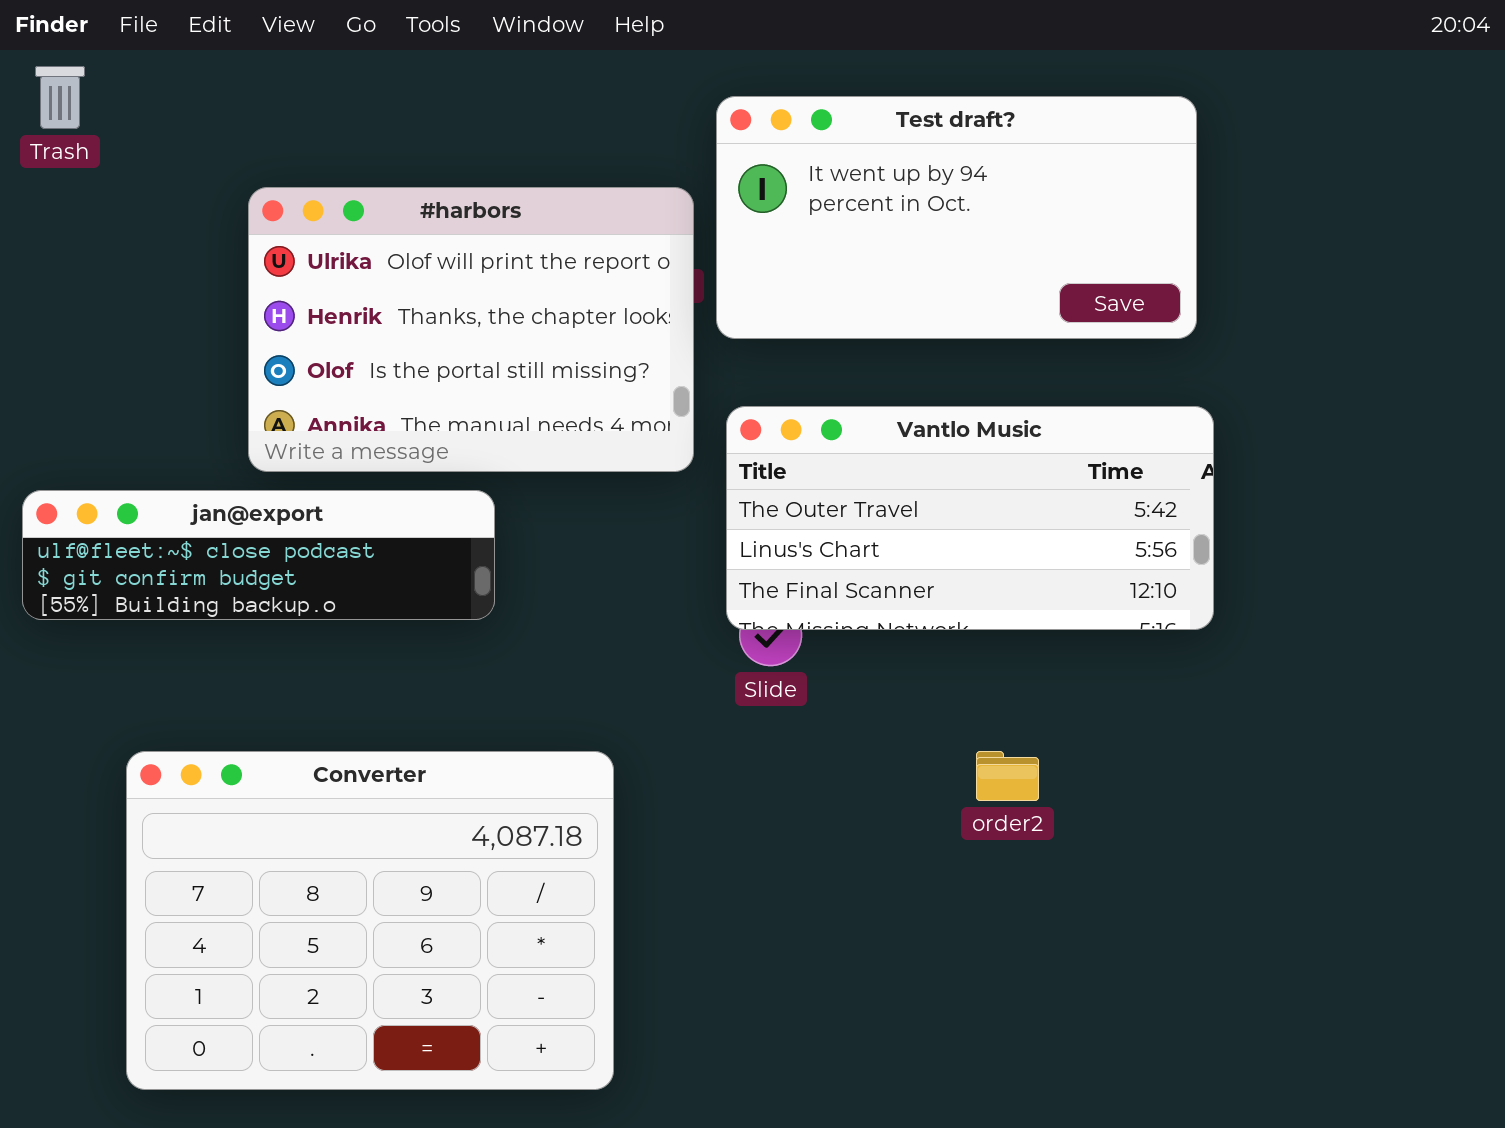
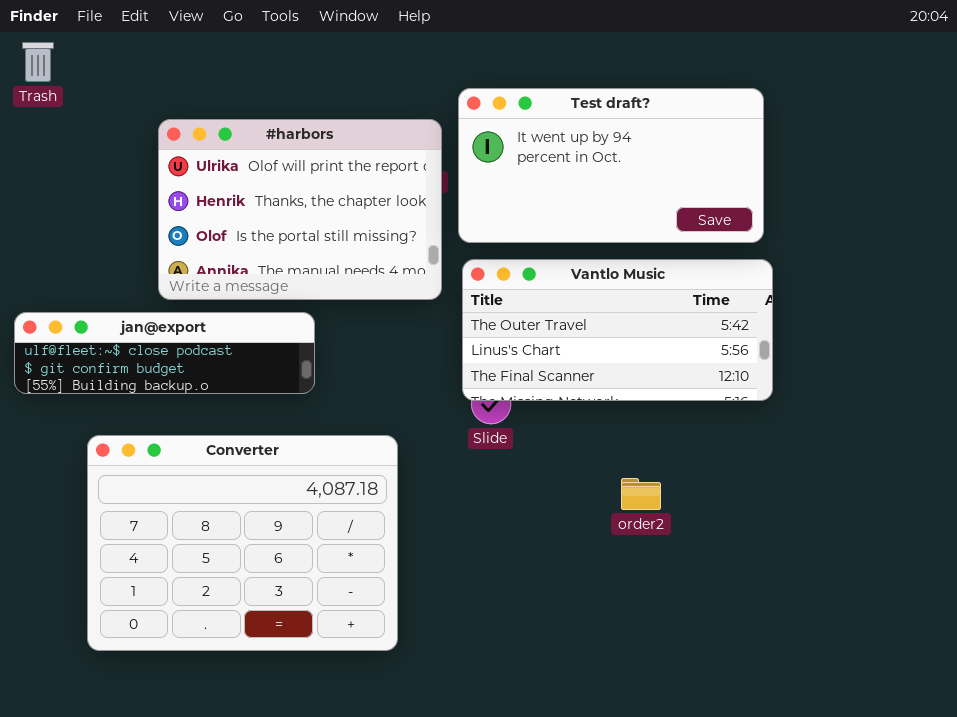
Test draft?: [716,96,1197,339] -> [458,88,764,243], moved
Converter: [126,751,614,1090] -> [87,435,398,651], moved

